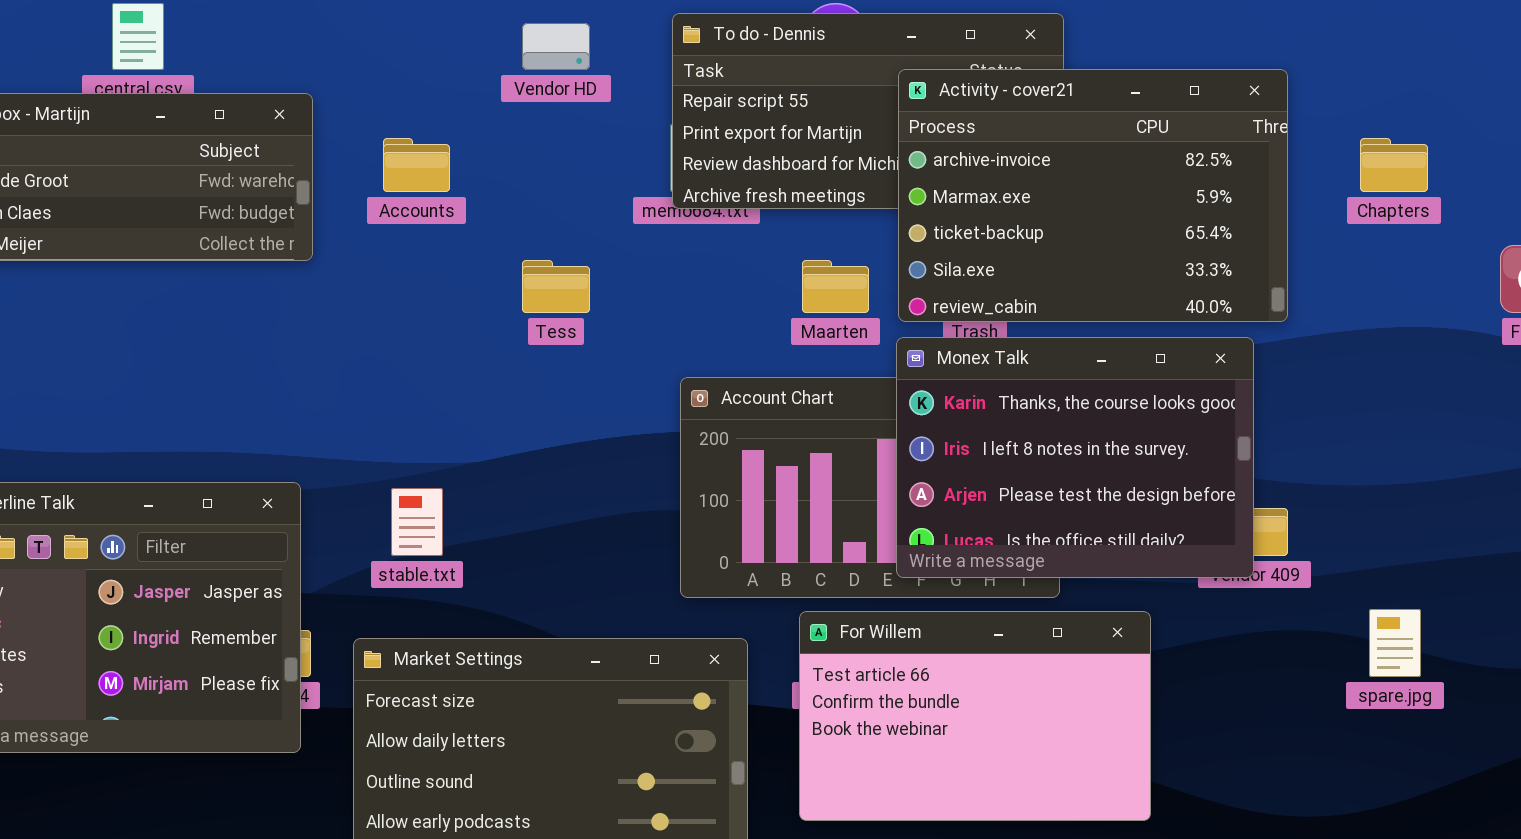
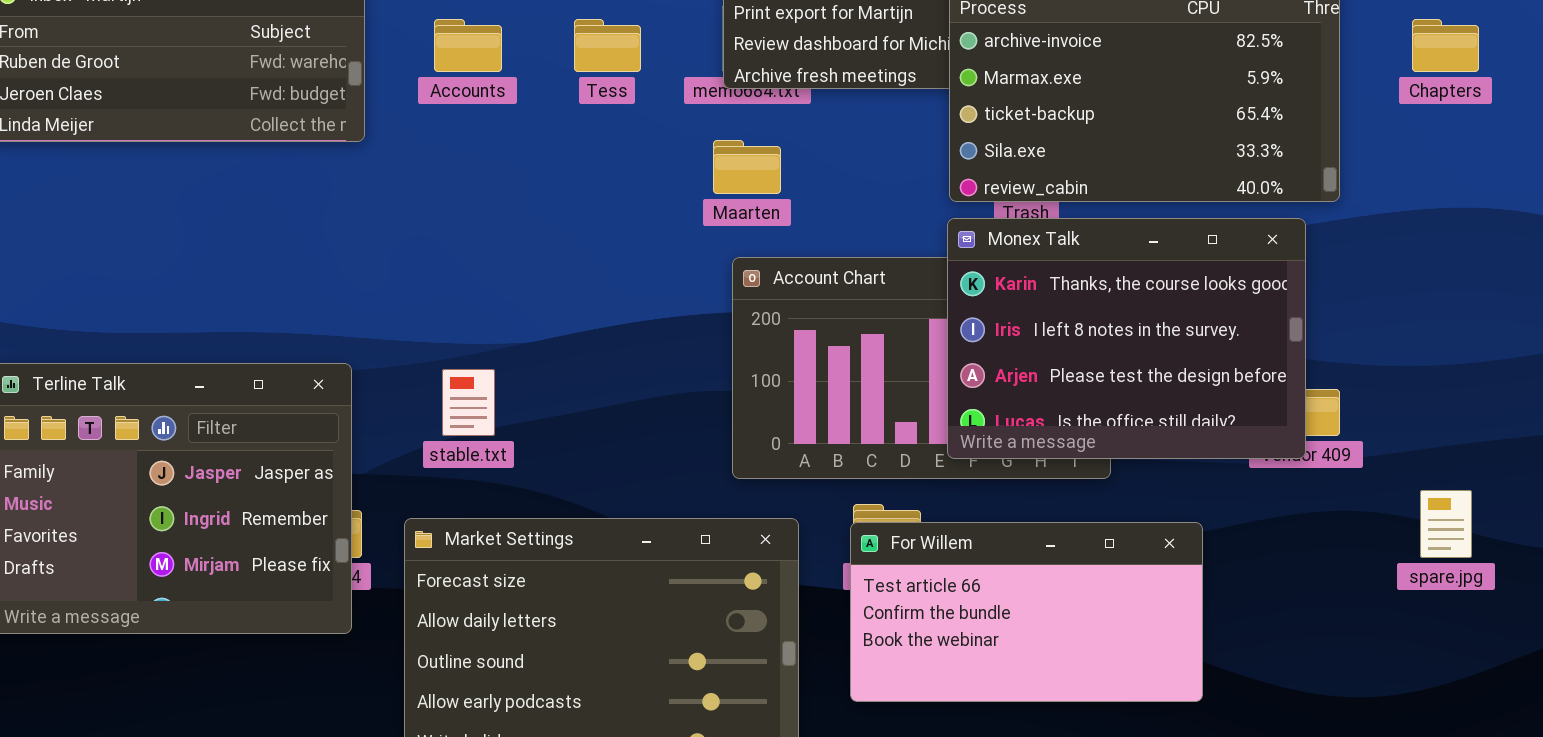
Tess: [522,260,590,313] -> [574,19,641,72], moved
Maarten: [802,260,869,313] -> [713,140,781,194], moved
For Willem: [799,611,1151,821] -> [850,522,1203,702], resized

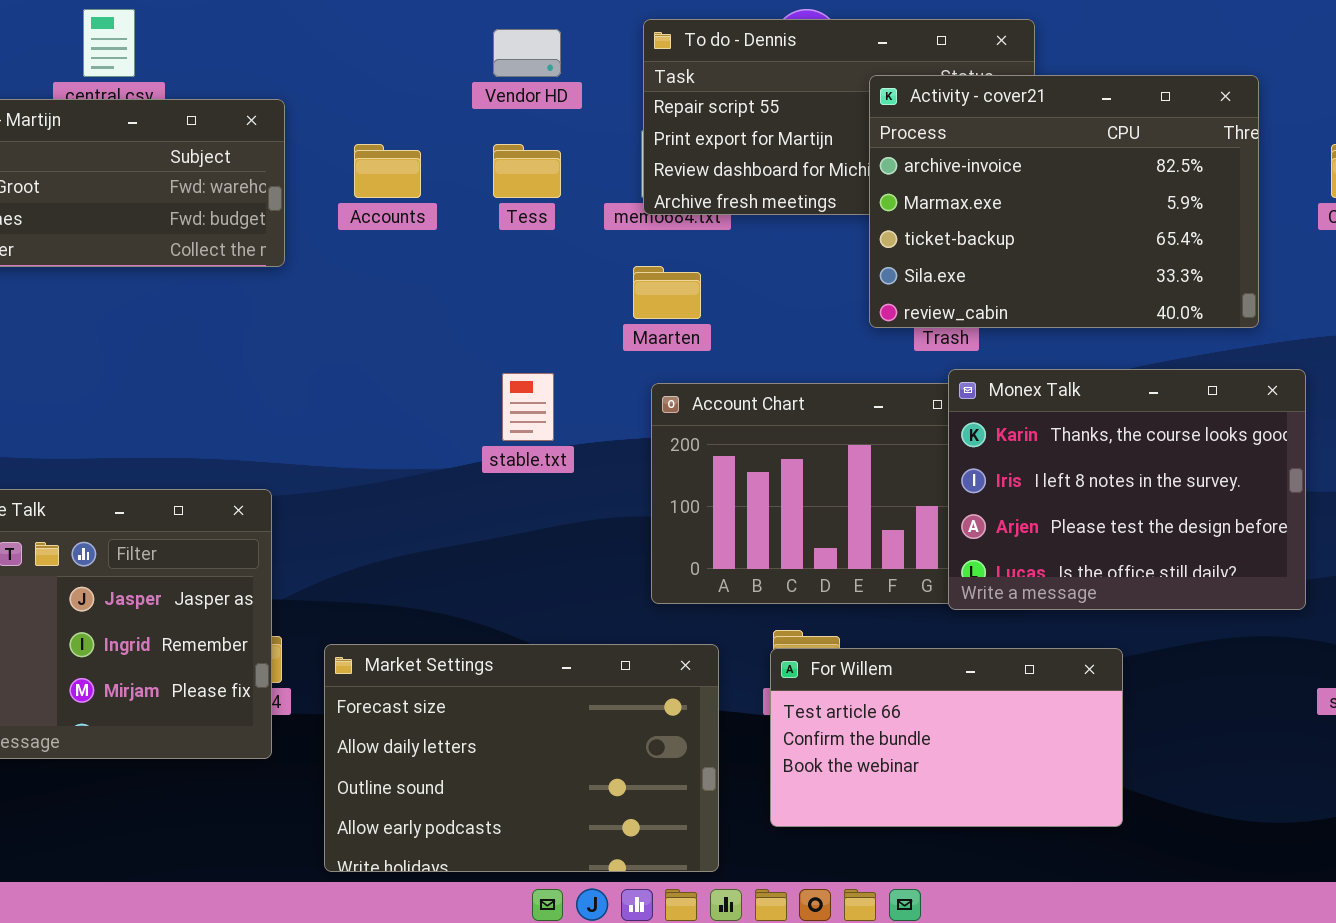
Monex Talk: [947,218,1306,459] -> [948,369,1306,610], moved
stable.txt: [442,369,495,436] -> [502,373,554,441], moved

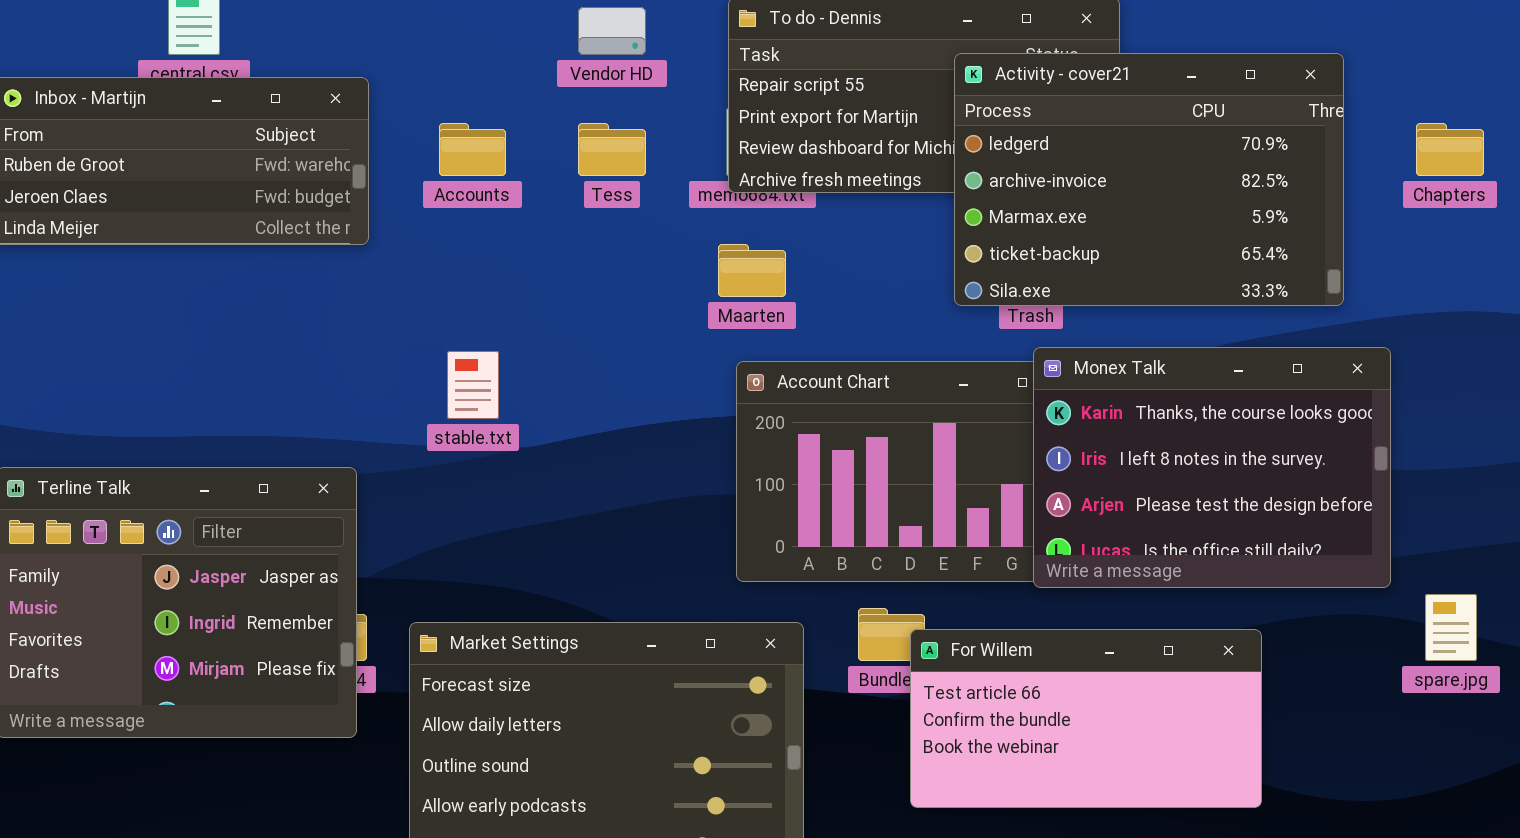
Activity - cover21: [869,75,1259,328] -> [954,53,1344,306], scrolled up 1 row
stable.txt: [502,373,554,441] -> [447,351,499,419], moved
For Willem: [770,648,1123,827] -> [910,629,1262,808], moved

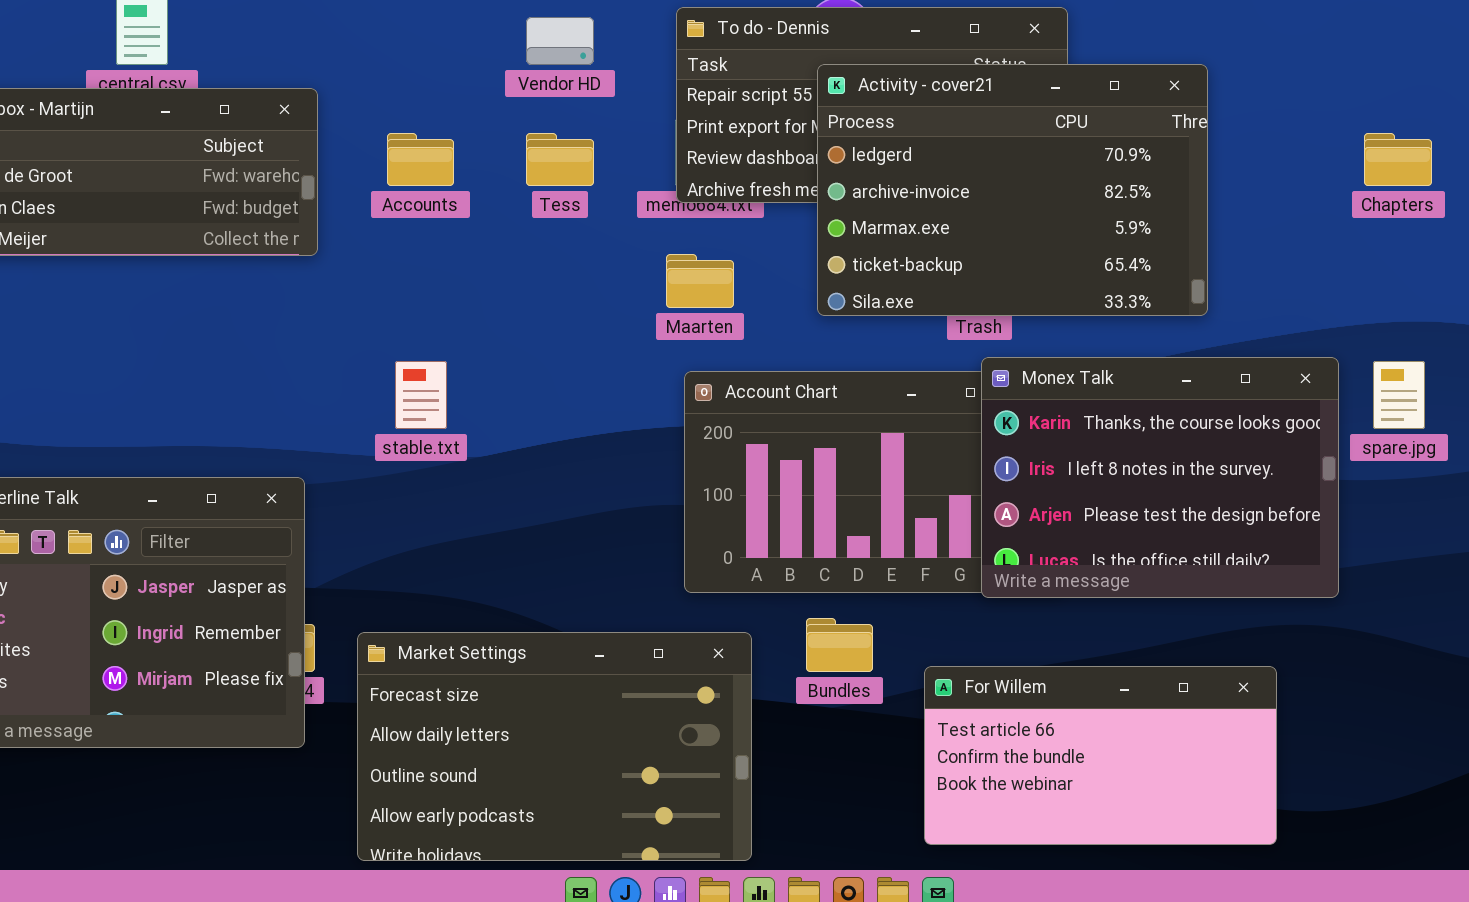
Activity - cover21: [954,53,1344,306] -> [817,64,1208,316], moved
spare.jpg: [1425,594,1477,661] -> [1373,361,1425,429], moved
For Willem: [910,629,1262,808] -> [924,666,1277,845], moved

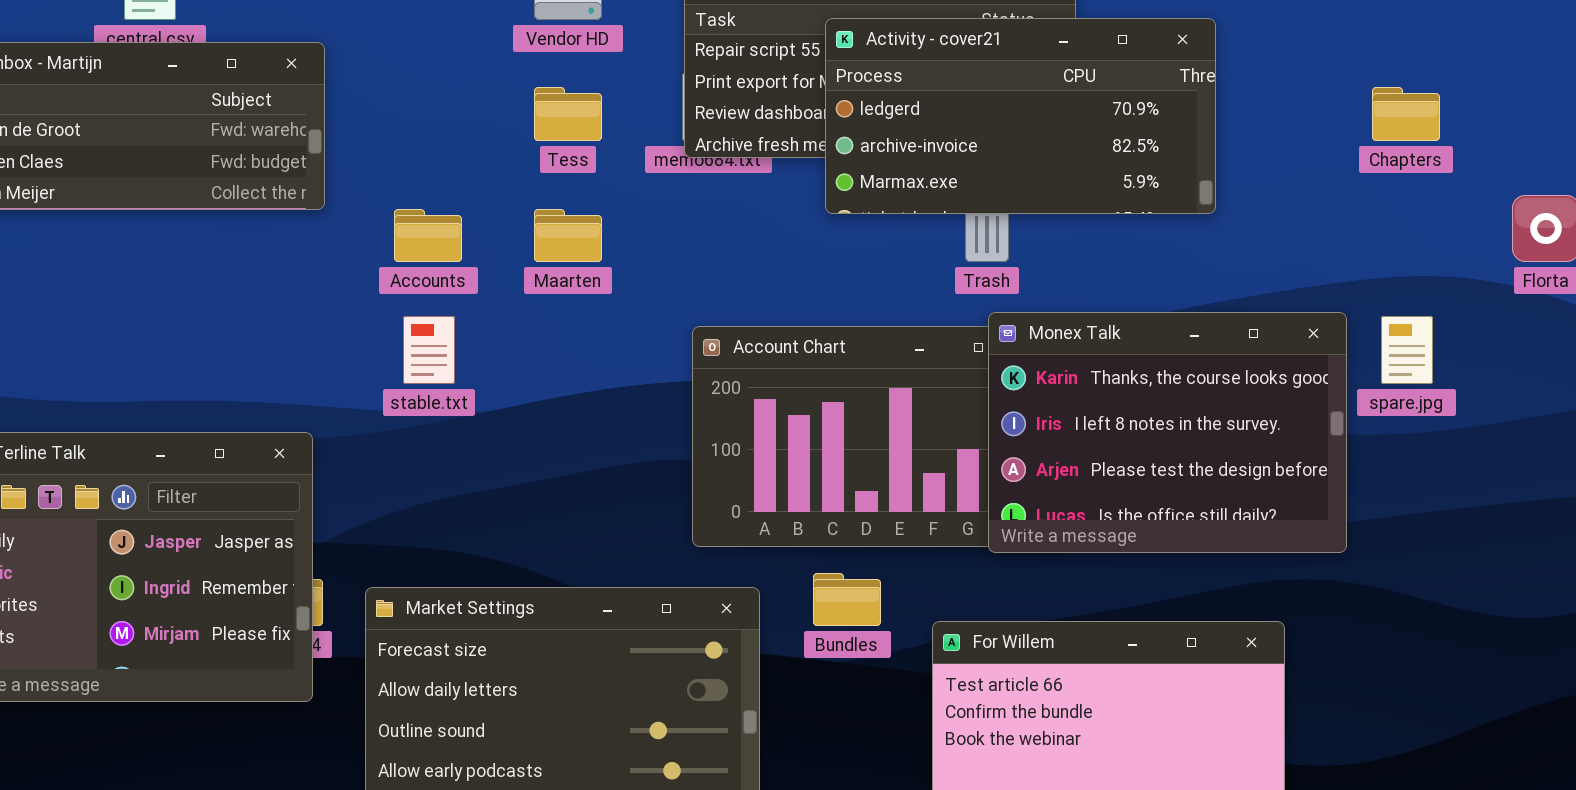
Activity - cover21: [817,64,1208,316] -> [825,18,1216,214], resized
Accounts: [387,133,454,186] -> [394,209,462,262], moved
Maarten: [666,254,734,308] -> [534,209,602,262], moved

